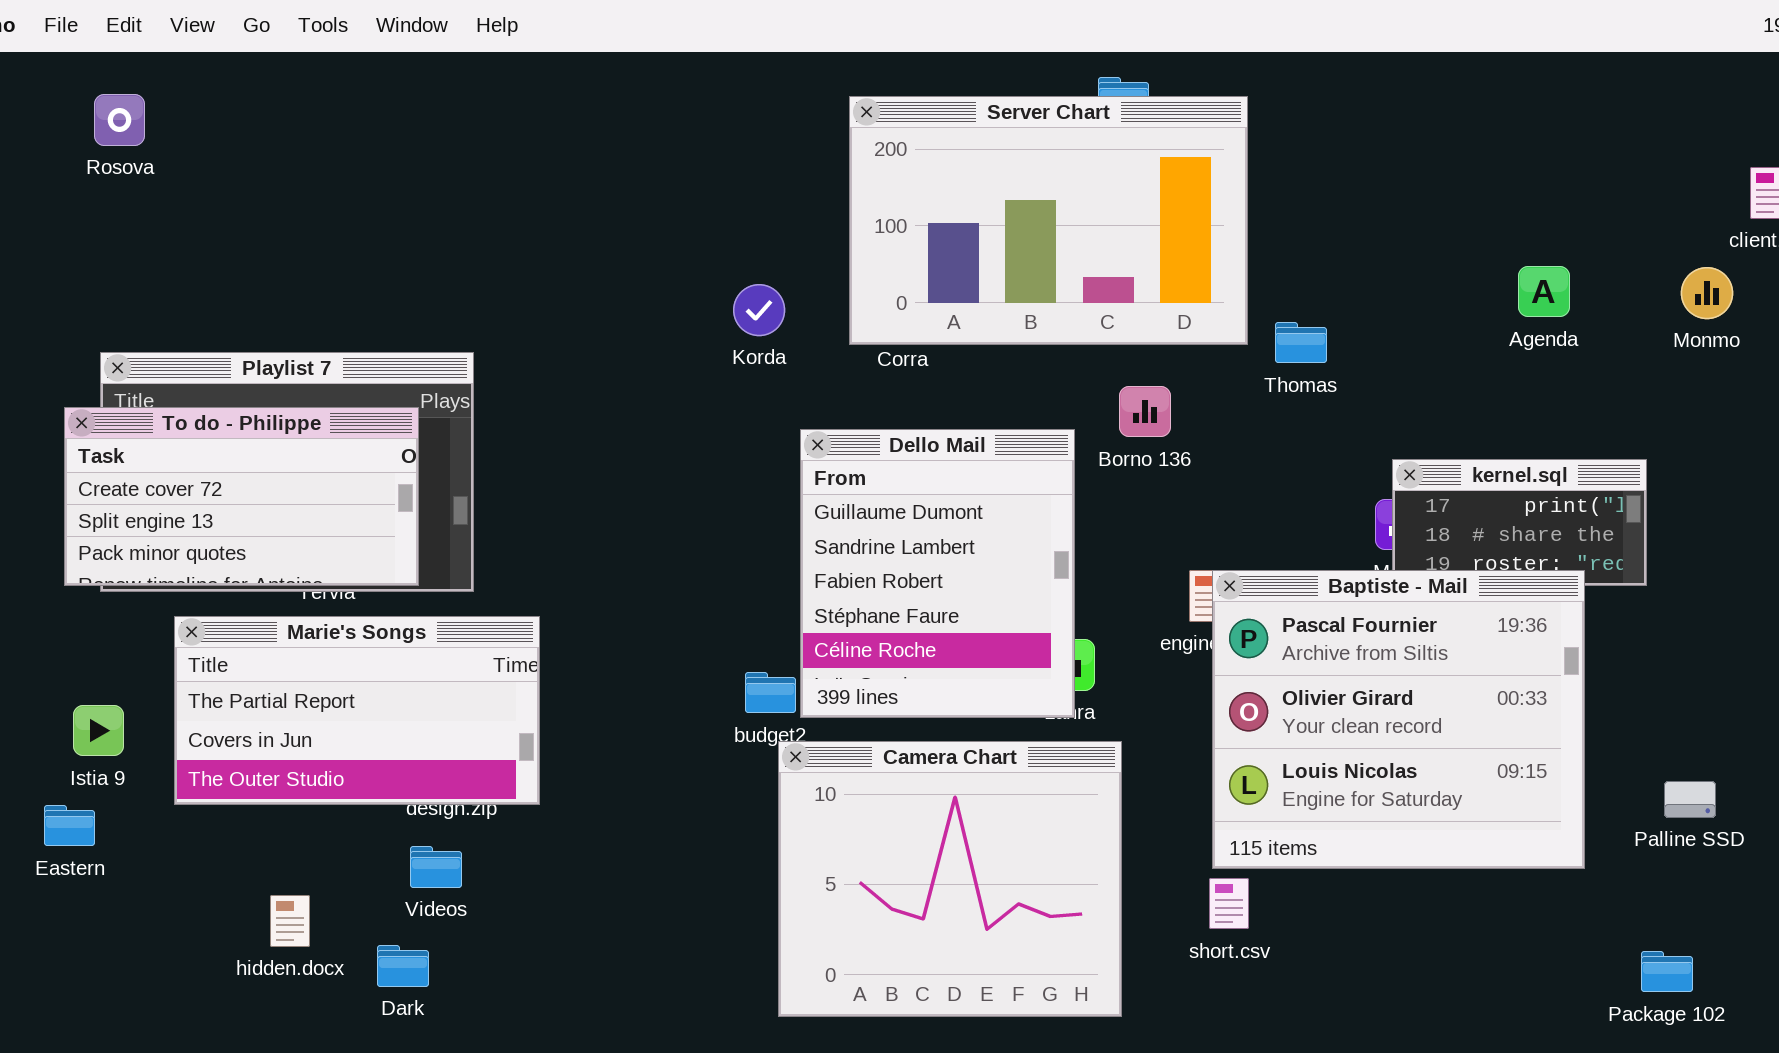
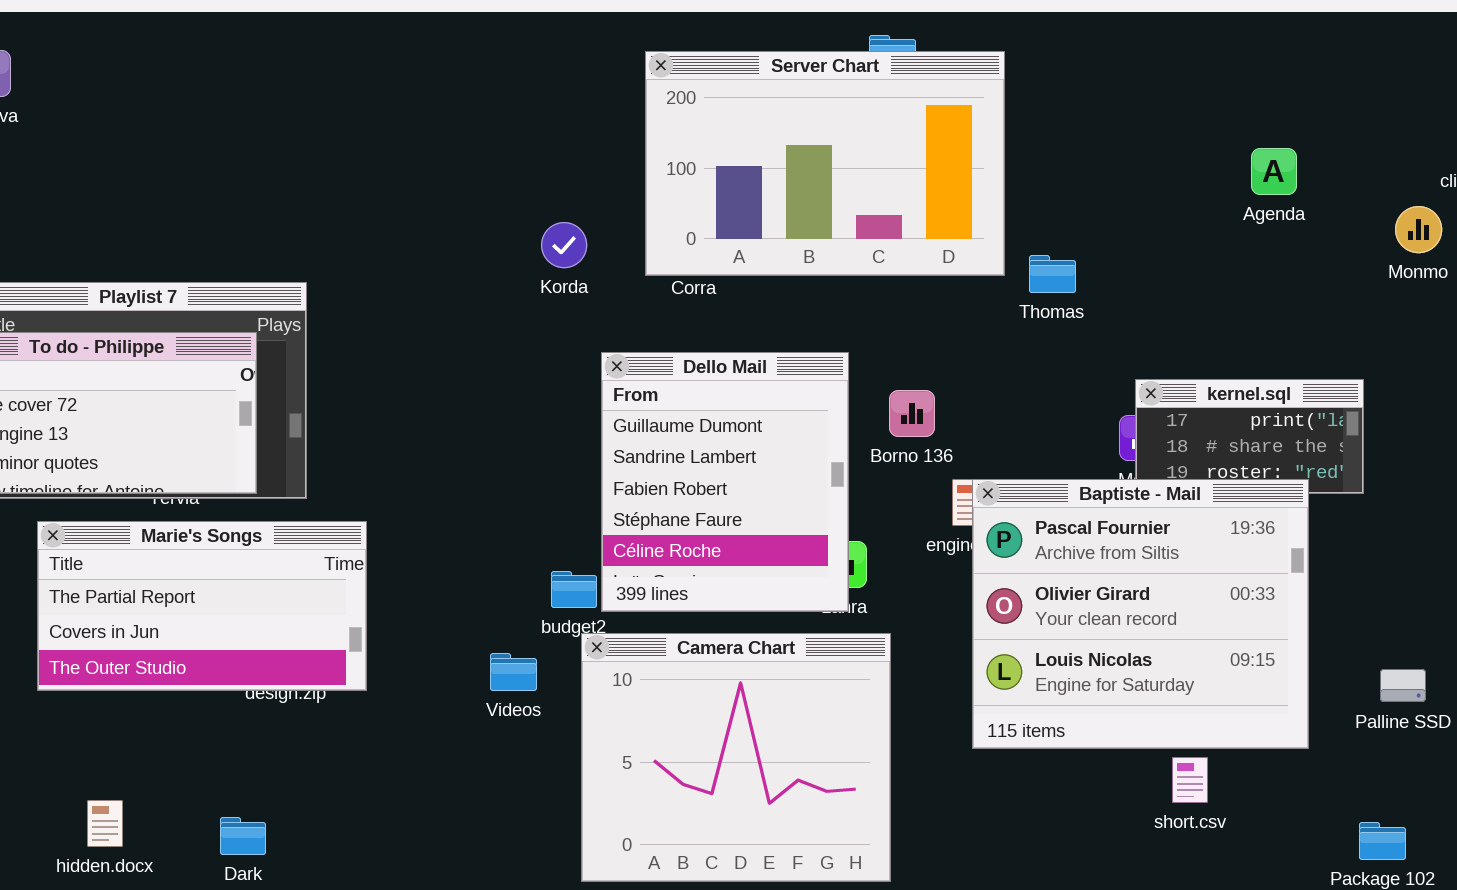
Agenda: [1518,266,1570,317] -> [1251,148,1297,195], moved
Borno 136: [1119,386,1171,437] -> [889,390,935,437], moved
Videos: [410,846,462,888] -> [490,653,537,691], moved
short.csv: [1209,878,1249,929] -> [1172,757,1208,803], moved
hidden.docx: [270,895,310,947] -> [87,800,123,847], moved

